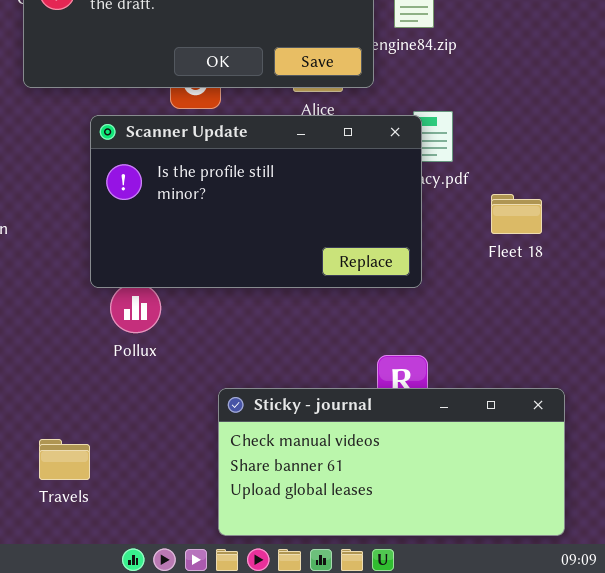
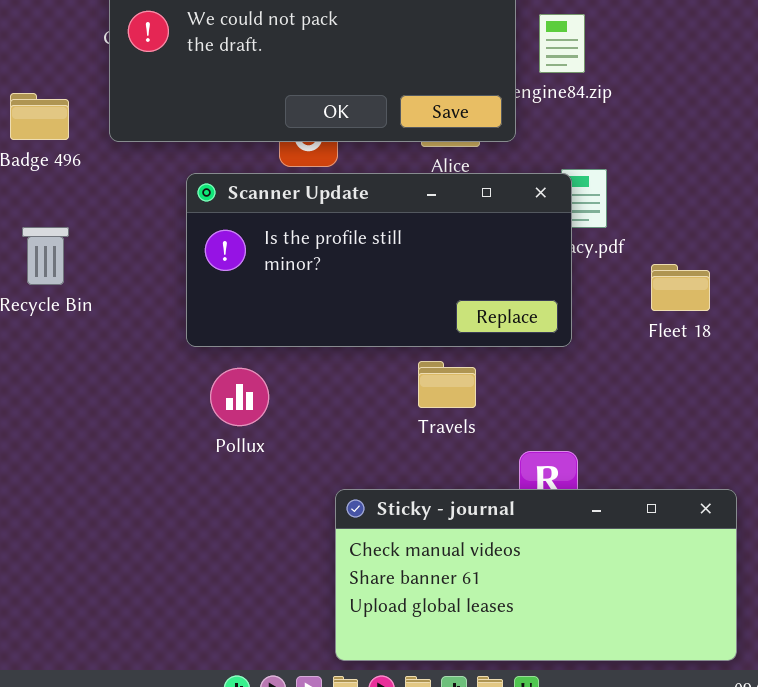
Scanner Update: [90,115,422,288] -> [186,173,572,347], resized
Travels: [39,439,90,480] -> [418,361,476,408], moved

